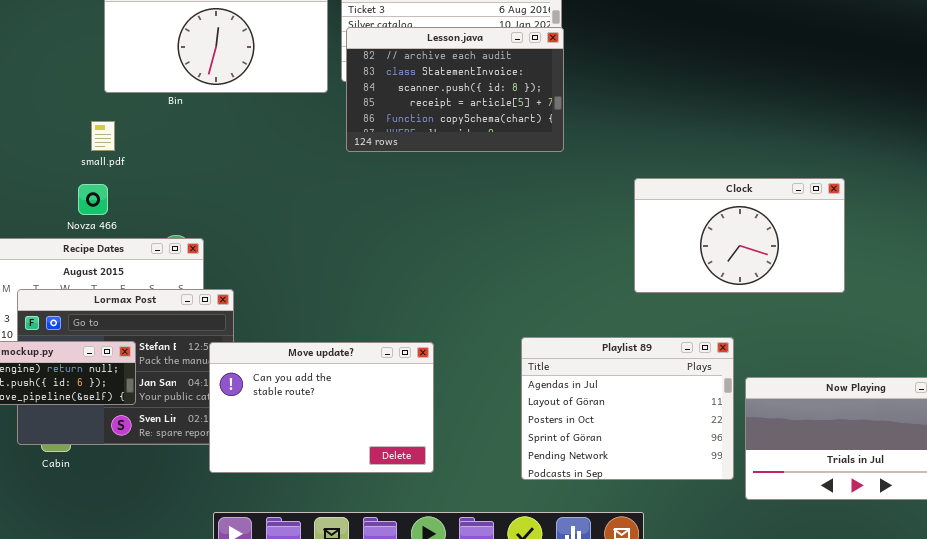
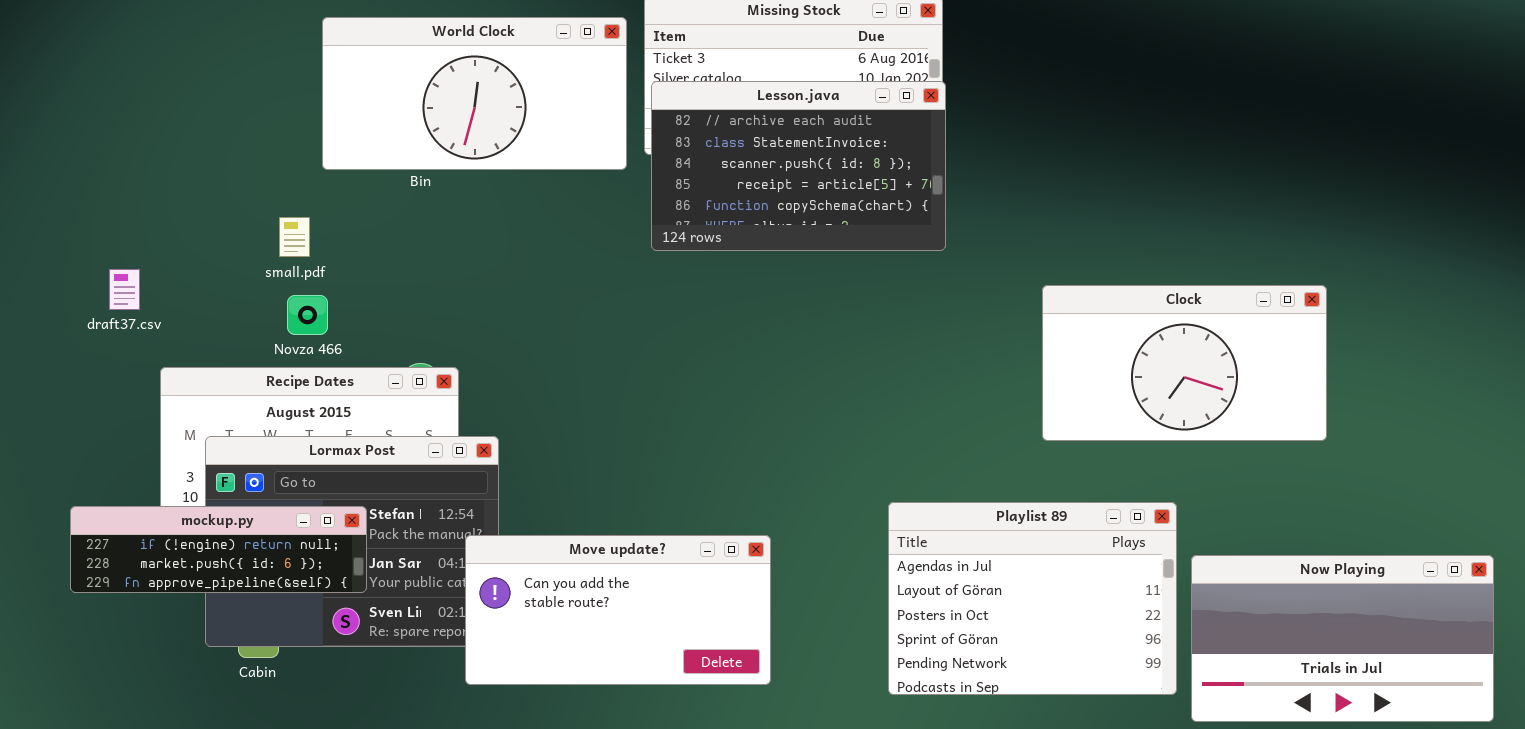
small.pdf: [91,121,115,151] -> [279,217,310,257], moved
Move update?: [209,342,434,473] -> [465,535,771,685], resized

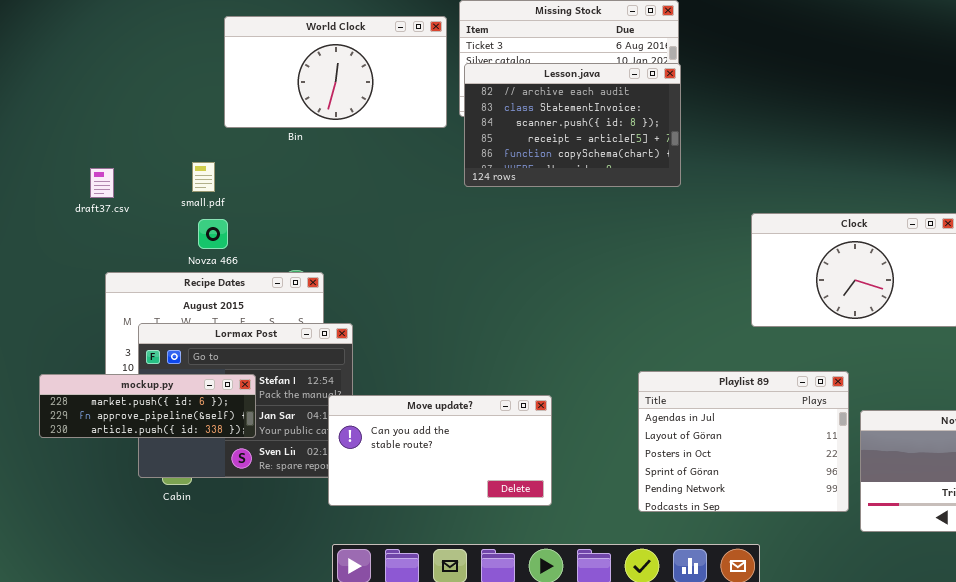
draft37.csv: [109,269,140,310] -> [90,168,114,198], moved
mockup.py: [70,506,367,593] -> [39,374,256,438], scrolled down 1 row

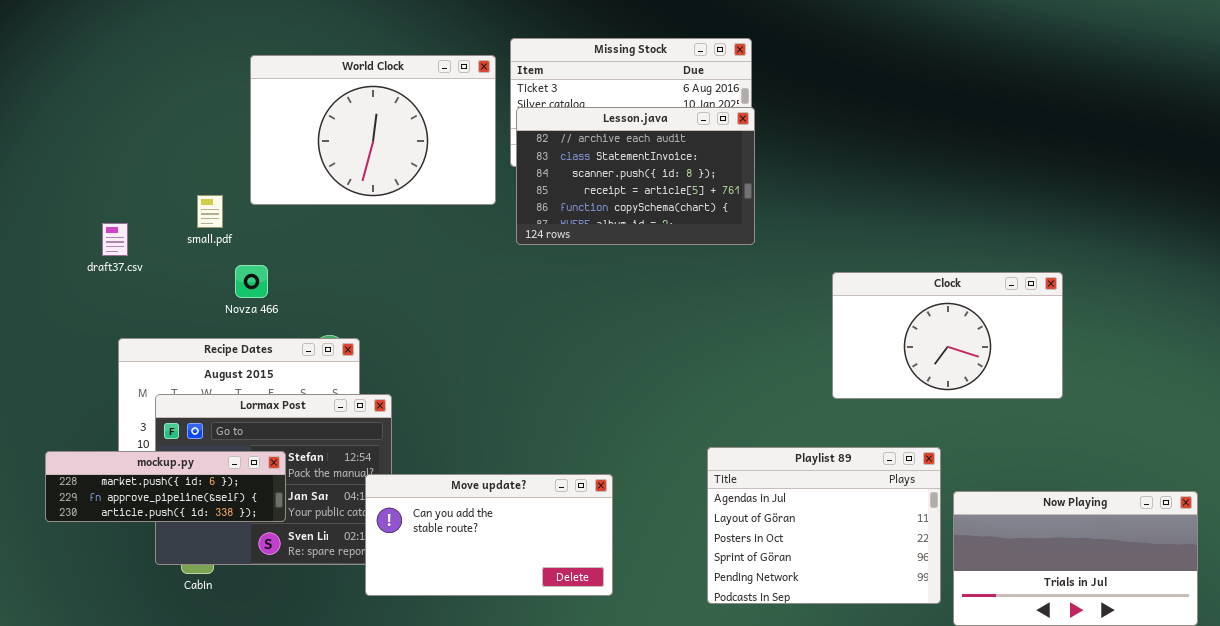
World Clock: [224,16,447,128] -> [250,55,496,205], resized
small.pdf: [192,162,215,192] -> [197,195,223,228], moved
Novza 466: [198,219,228,249] -> [235,265,268,298], moved

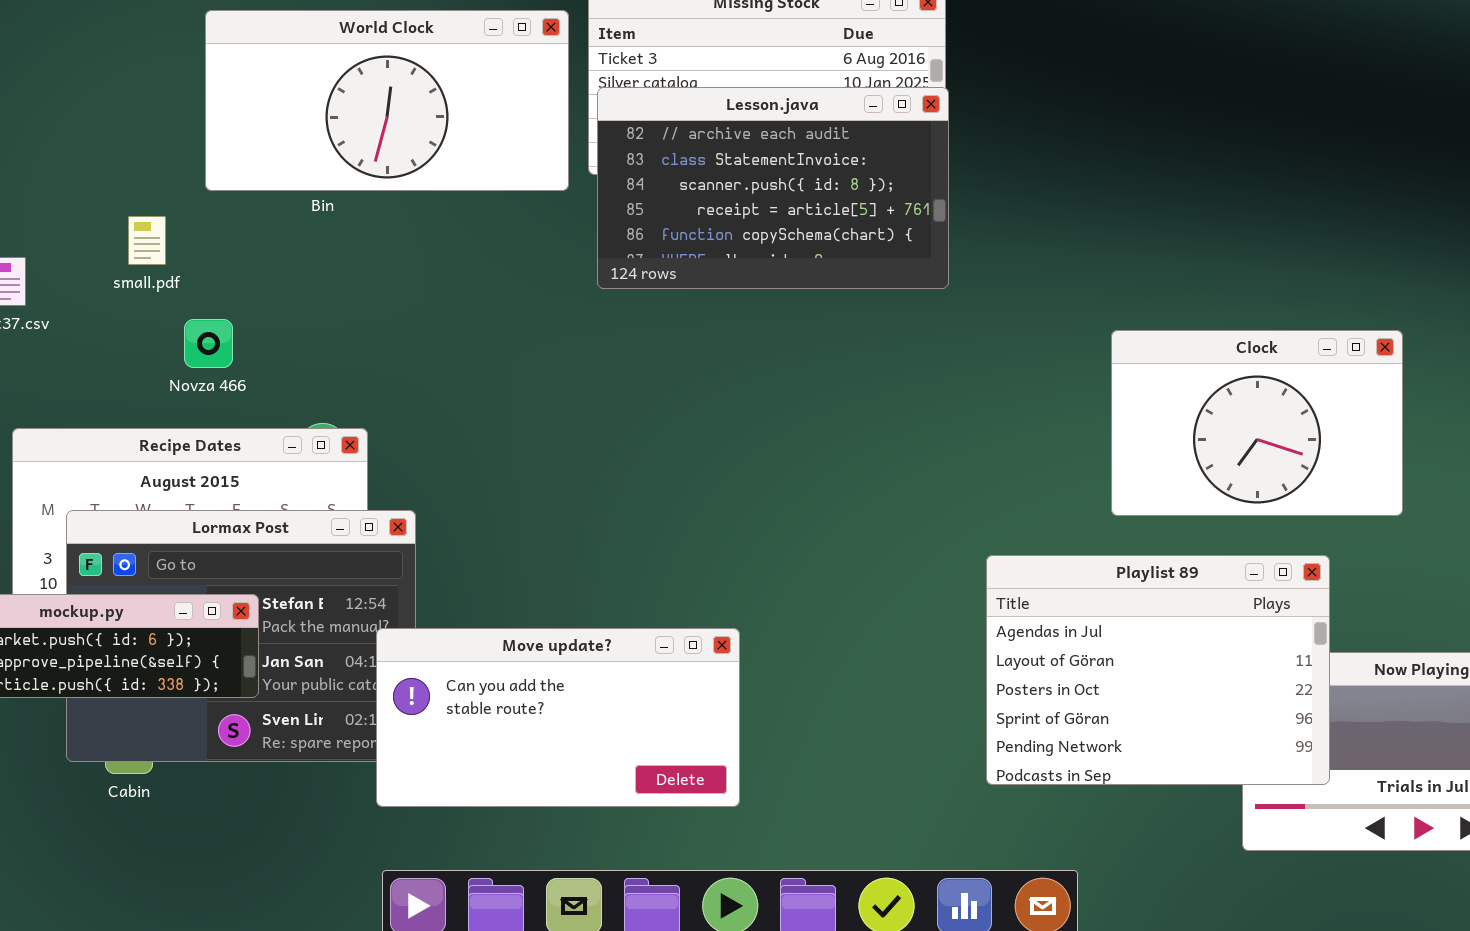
World Clock: [250,55,496,205] -> [205,10,569,191], resized
Clock: [832,272,1063,399] -> [1111,330,1403,516], resized
Playlist 89: [707,447,941,604] -> [986,555,1330,785], moved

